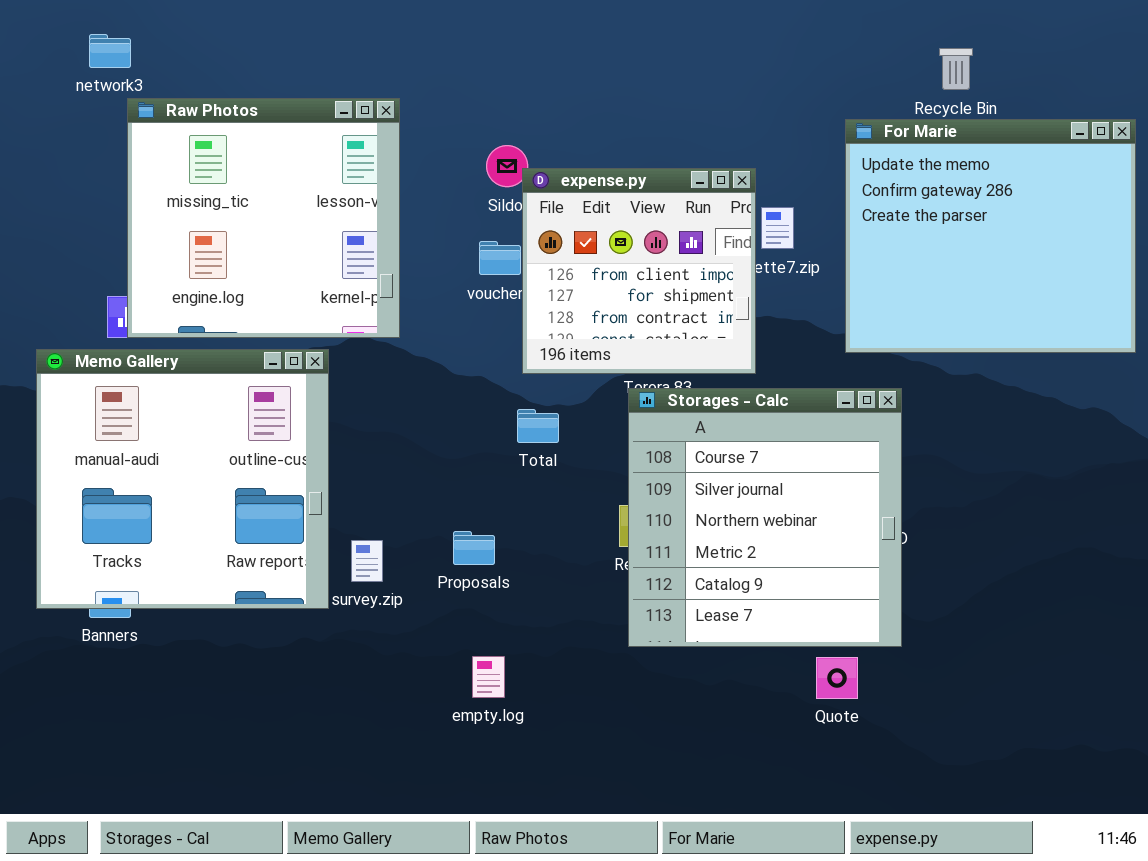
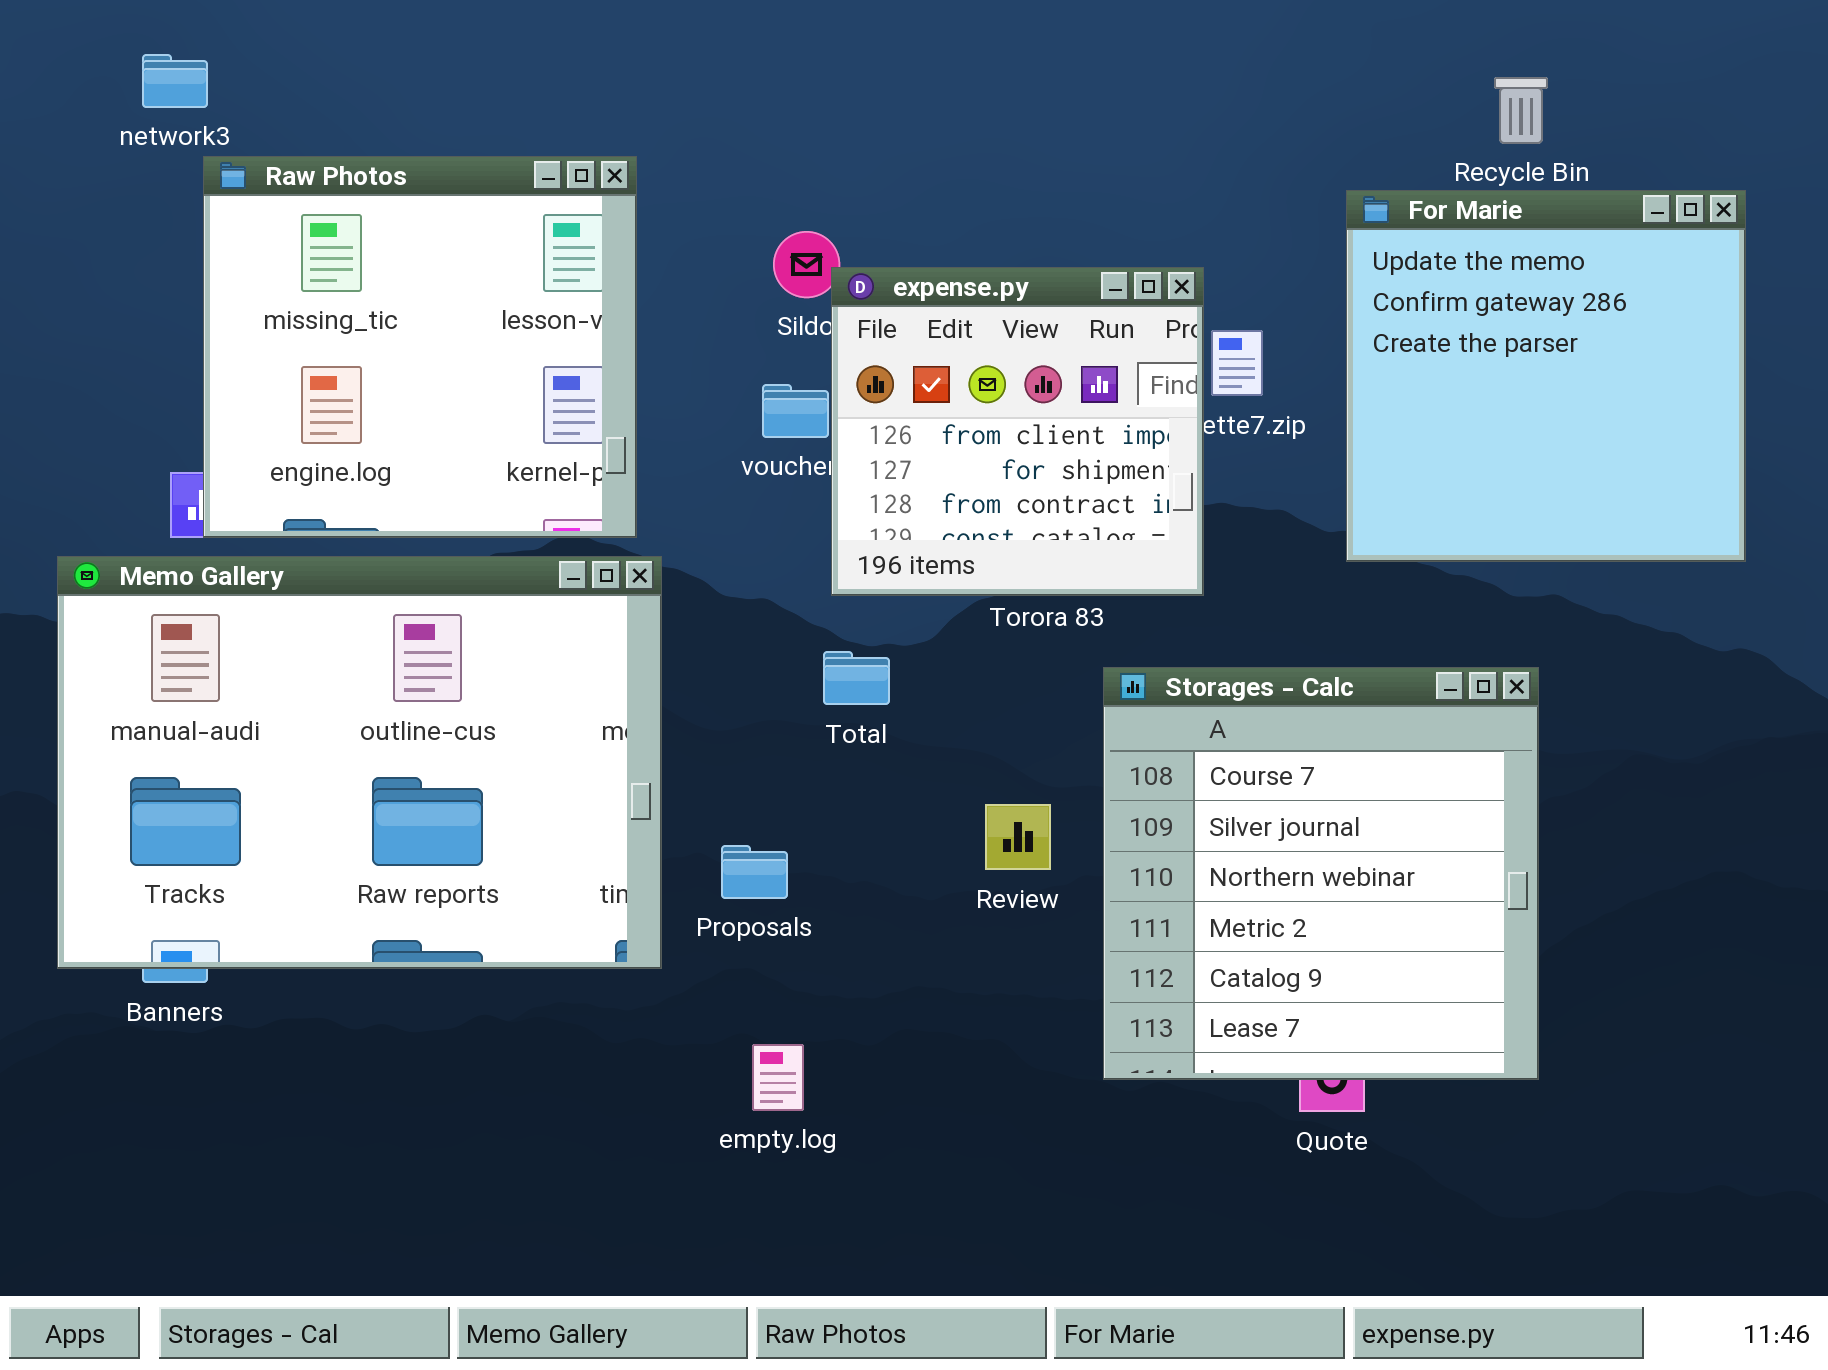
For Marie: [845,119,1136,353] -> [1346,190,1746,562], resized
Memo Gallery: [36,349,329,609] -> [57,556,662,969], resized
Storages - Calc: [628,388,902,647] -> [1103,667,1539,1080], moved

